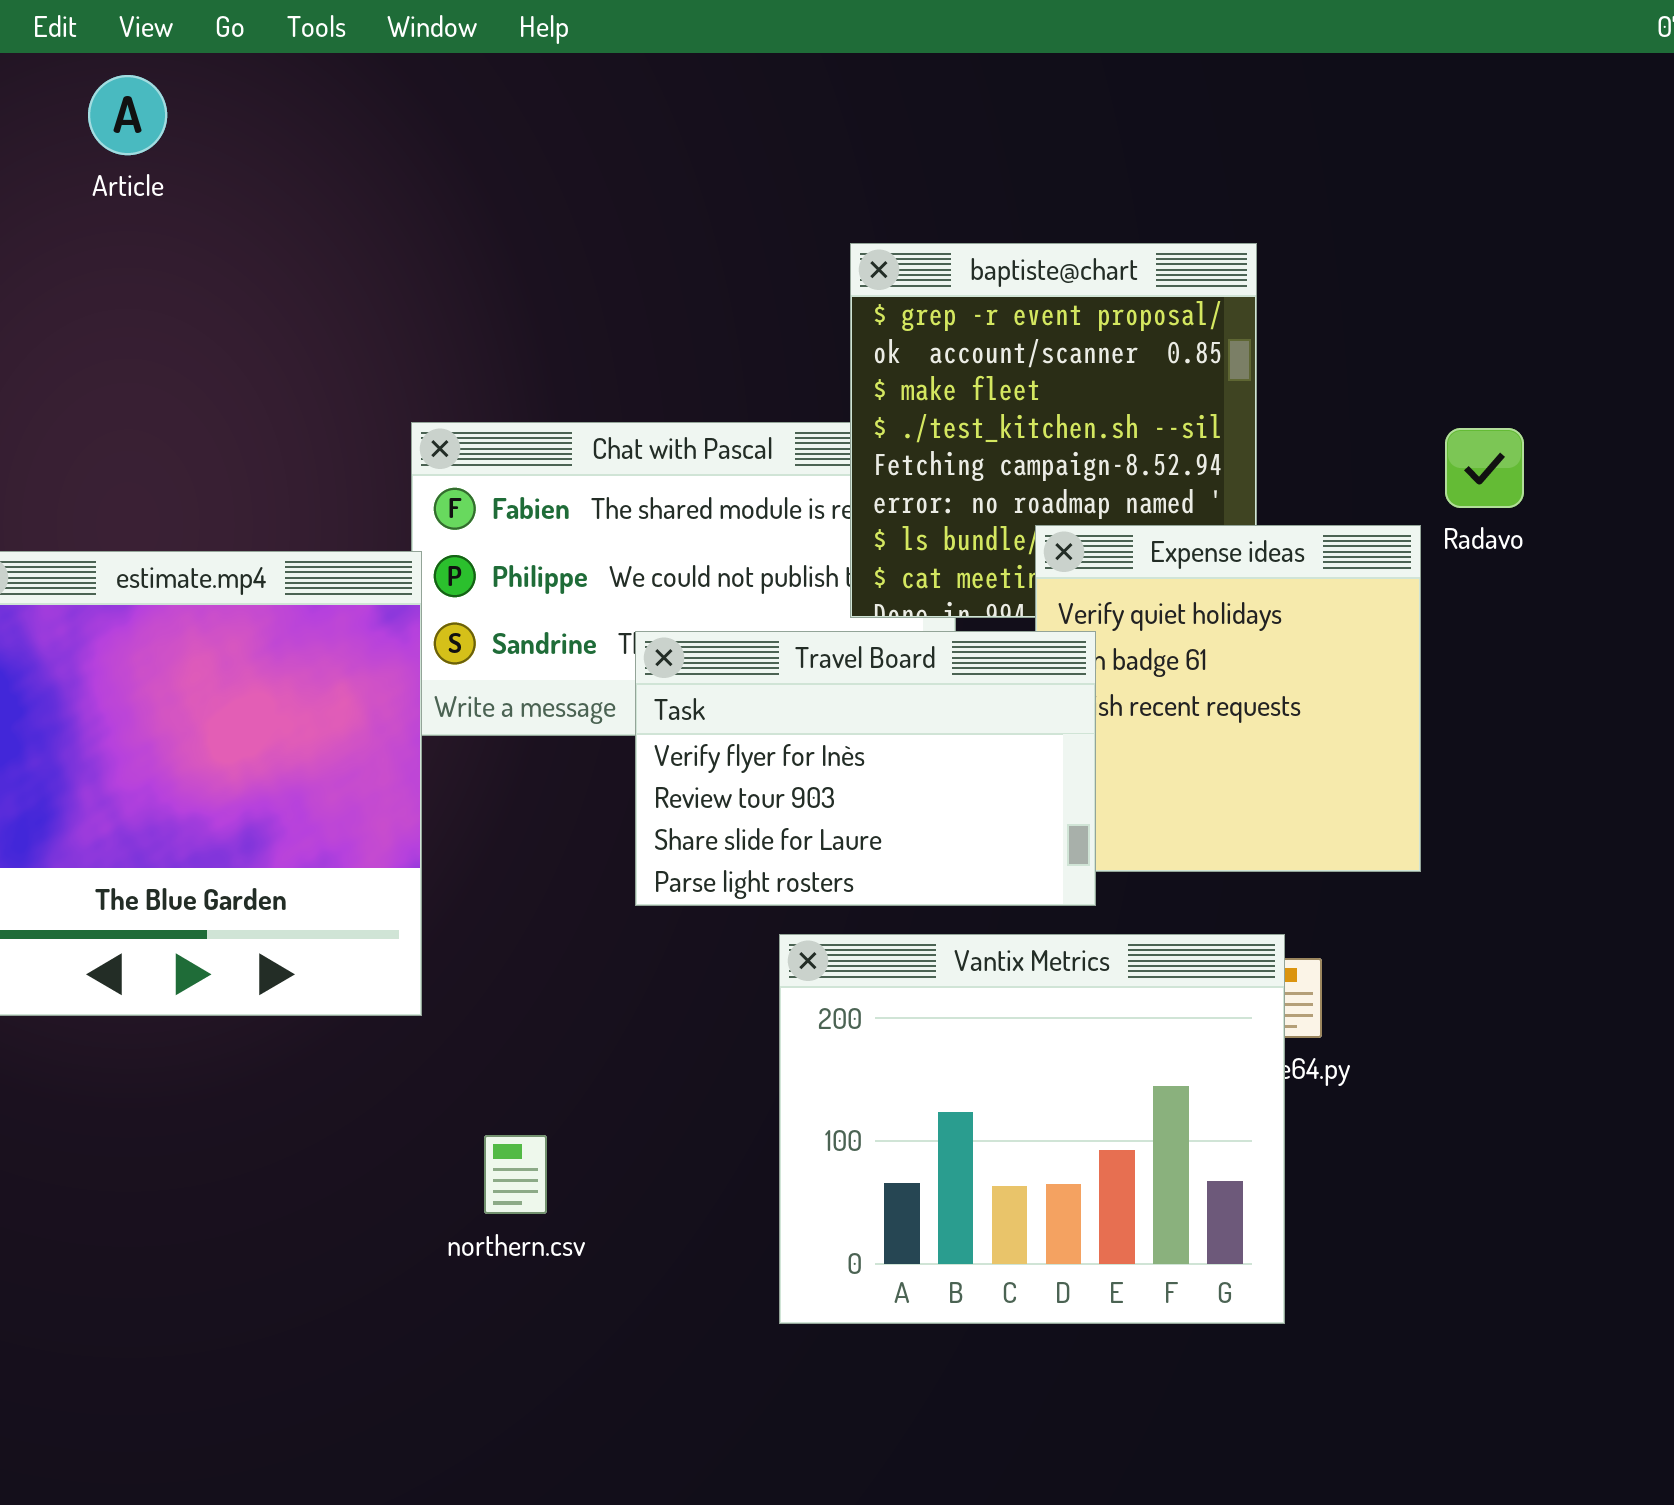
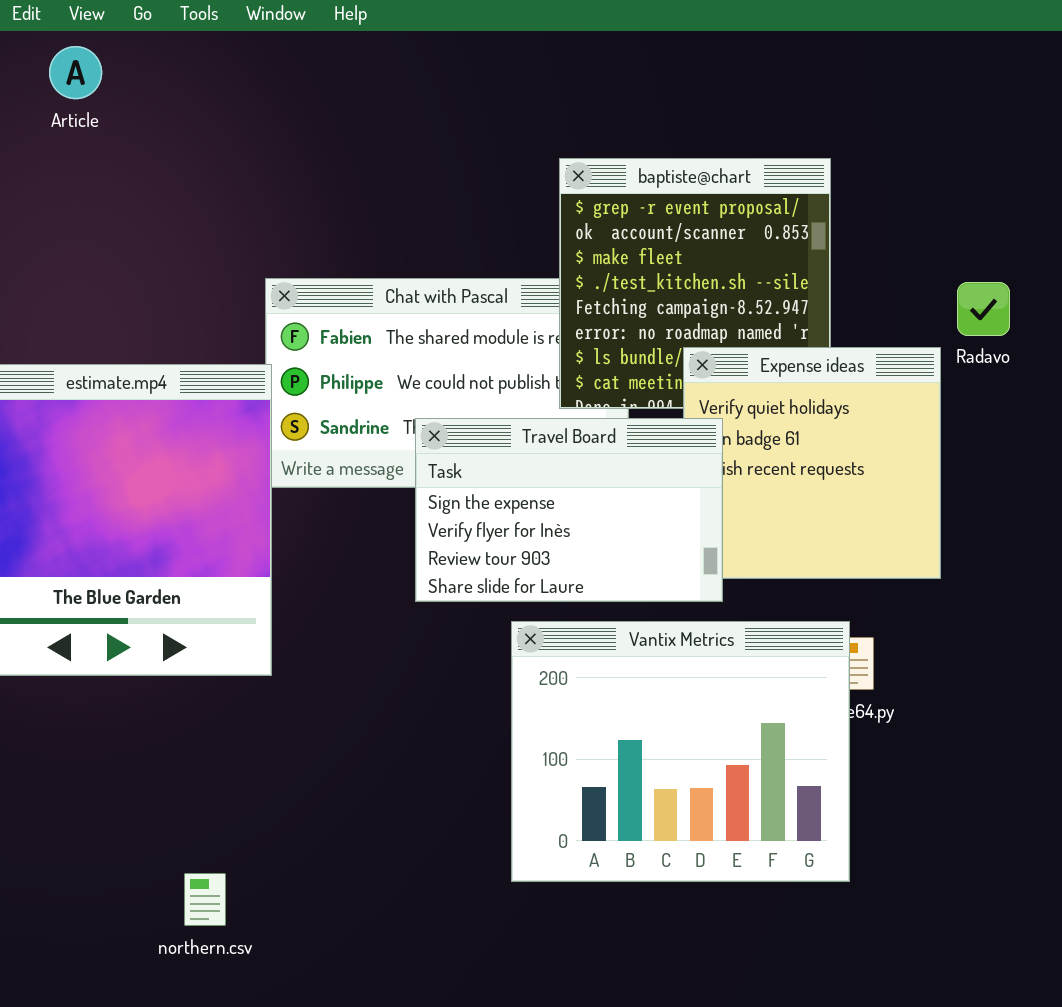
Travel Board: [635,631,1096,906] -> [415,418,723,602], scrolled up 1 row
northern.csv: [484,1135,547,1214] -> [184,873,226,926], moved

